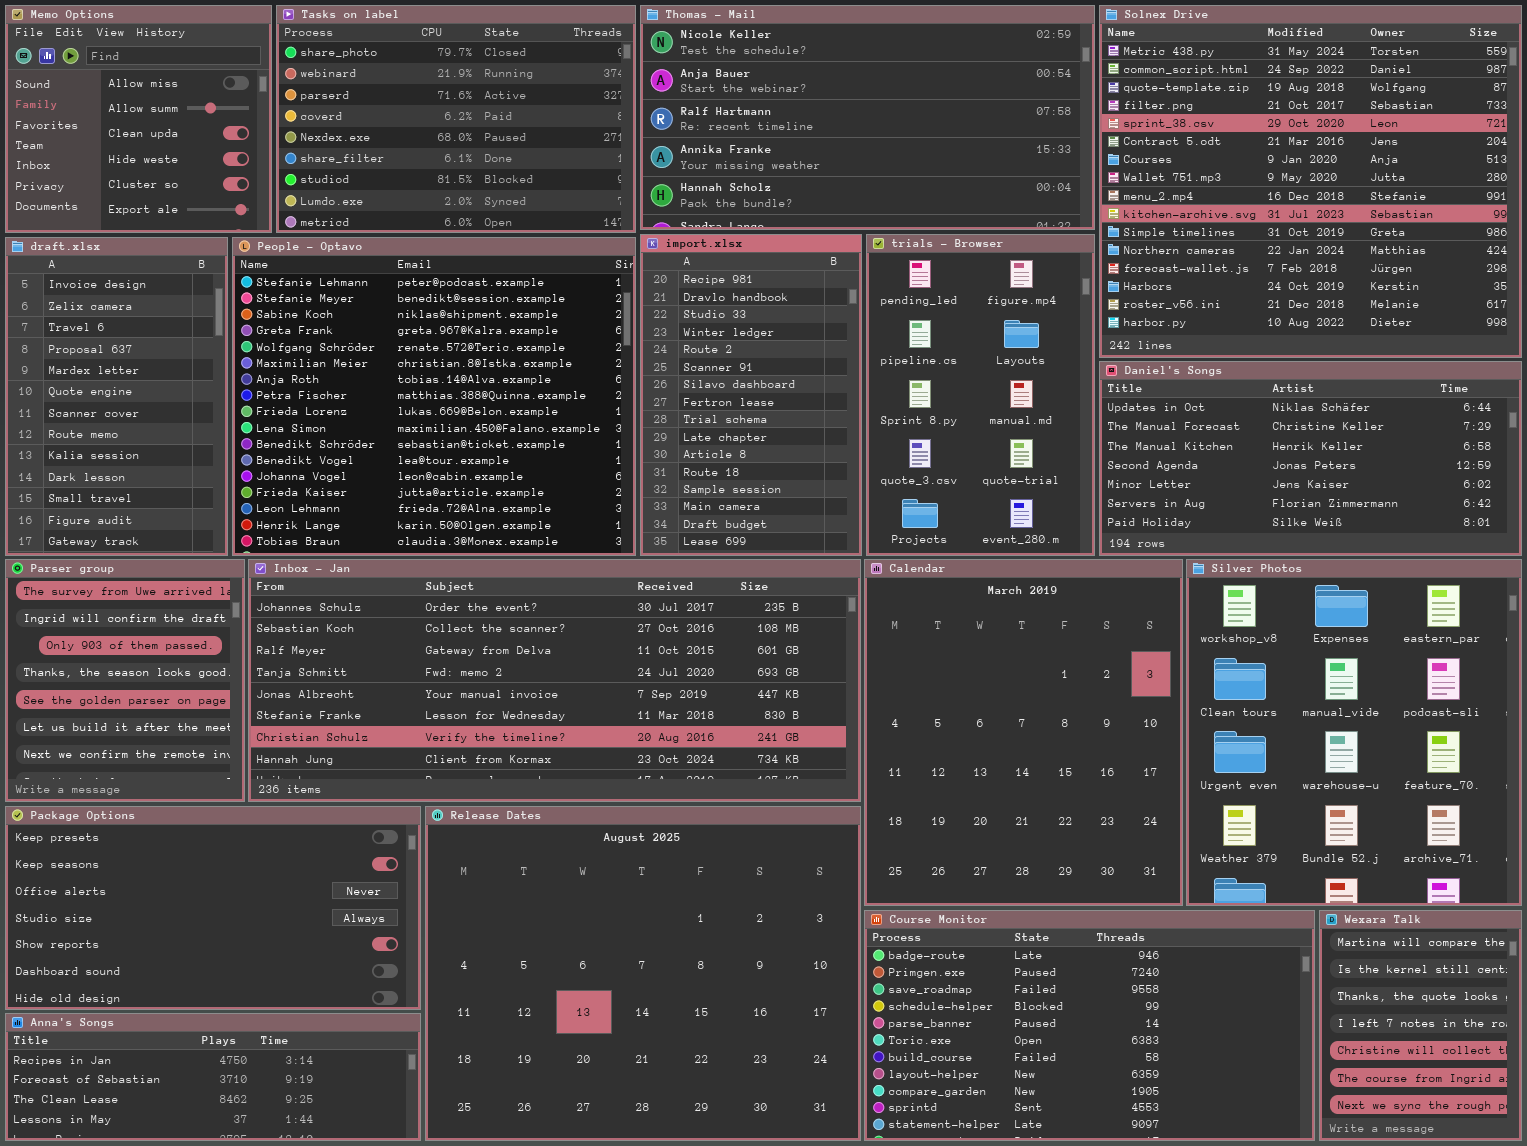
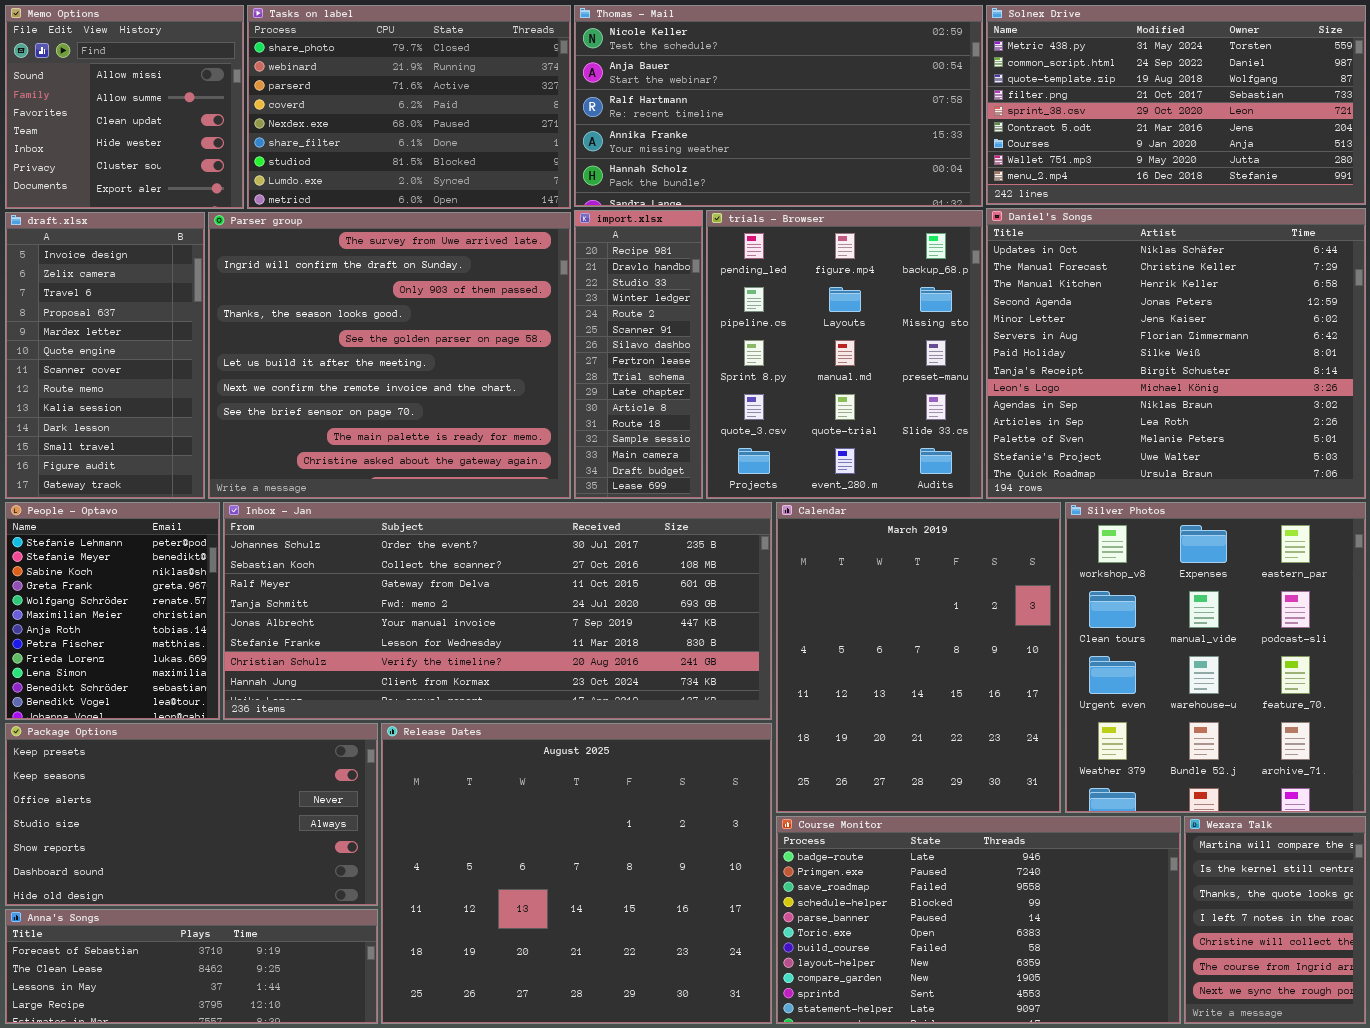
Solnex Drive: [1099,5,1522,358] -> [986,5,1366,205], resized
import.xlsx: [640,234,862,556] -> [574,210,703,499], resized
trials - Browser: [866,234,1095,556] -> [706,210,983,499], resized
People - Optavo: [232,237,636,556] -> [5,502,220,720], moved, resized
Daniel's Songs: [1099,361,1522,556] -> [986,208,1366,499], resized
Parser group: [5,559,245,802] -> [208,212,571,499], moved, resized
Anna's Songs: [5,1013,421,1141] -> [5,909,378,1024], scrolled down 1 row

